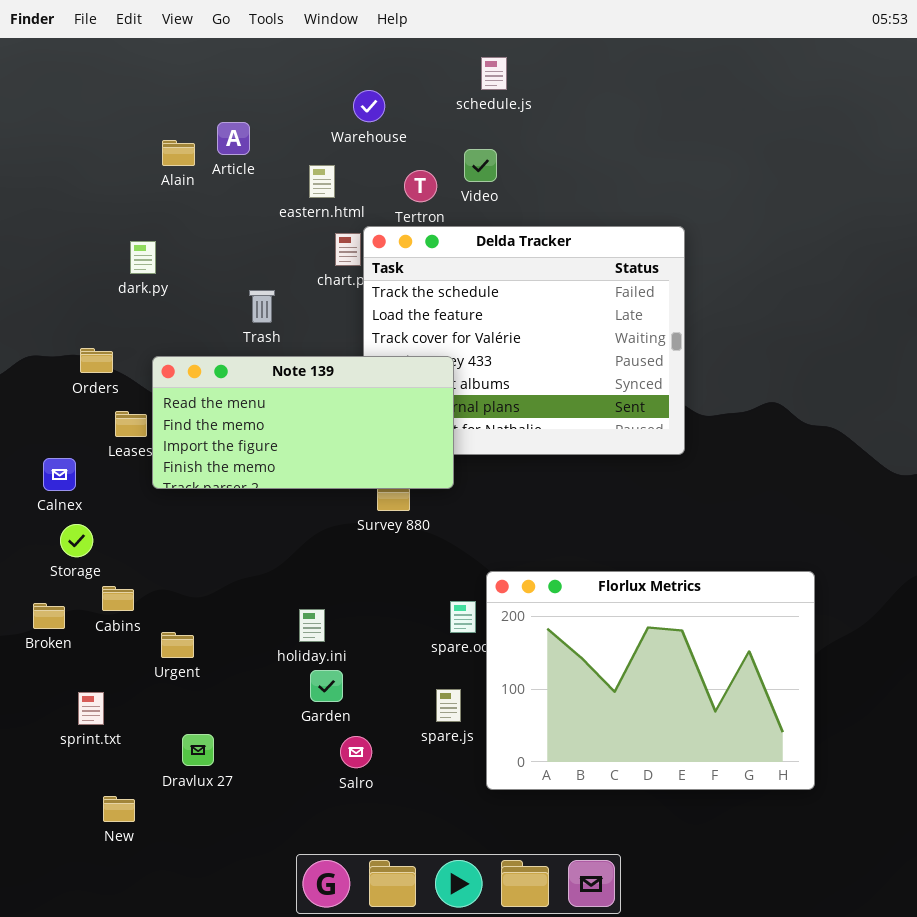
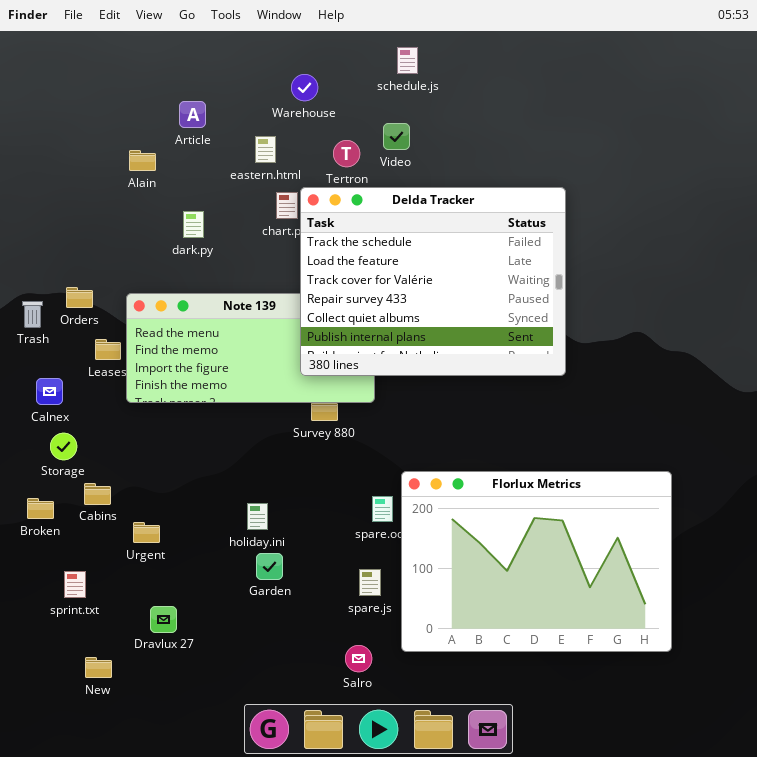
Alain: [162,140,195,166] -> [129,150,156,171], moved
Delda Tracker: [363,226,685,455] -> [300,187,566,376], raised
dark.py: [130,241,156,274] -> [183,211,204,238], moved
Trash: [249,290,275,323] -> [22,301,43,328], moved
Salro: [340,736,372,768] -> [345,645,372,672], moved

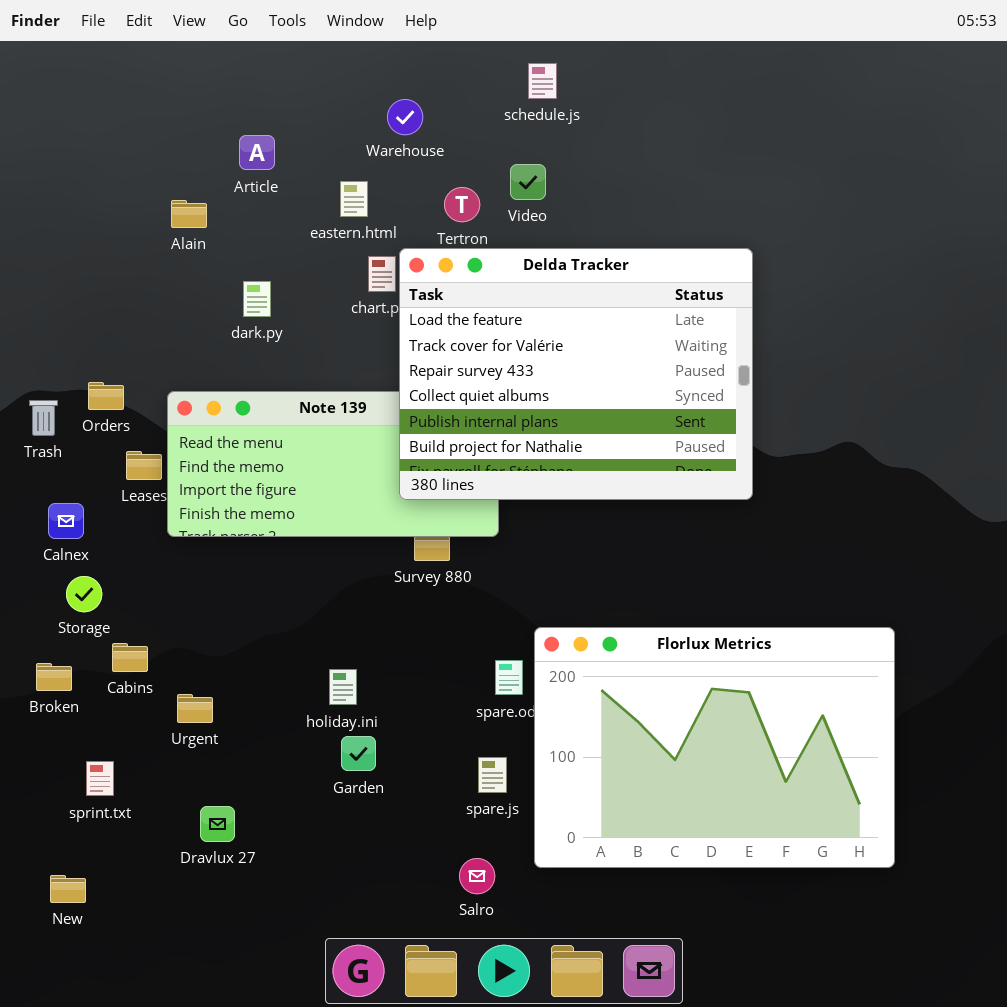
Delda Tracker: [300,187,566,376] -> [399,248,753,500], scrolled down 1 row
New: [85,657,112,678] -> [50,875,86,903], moved

